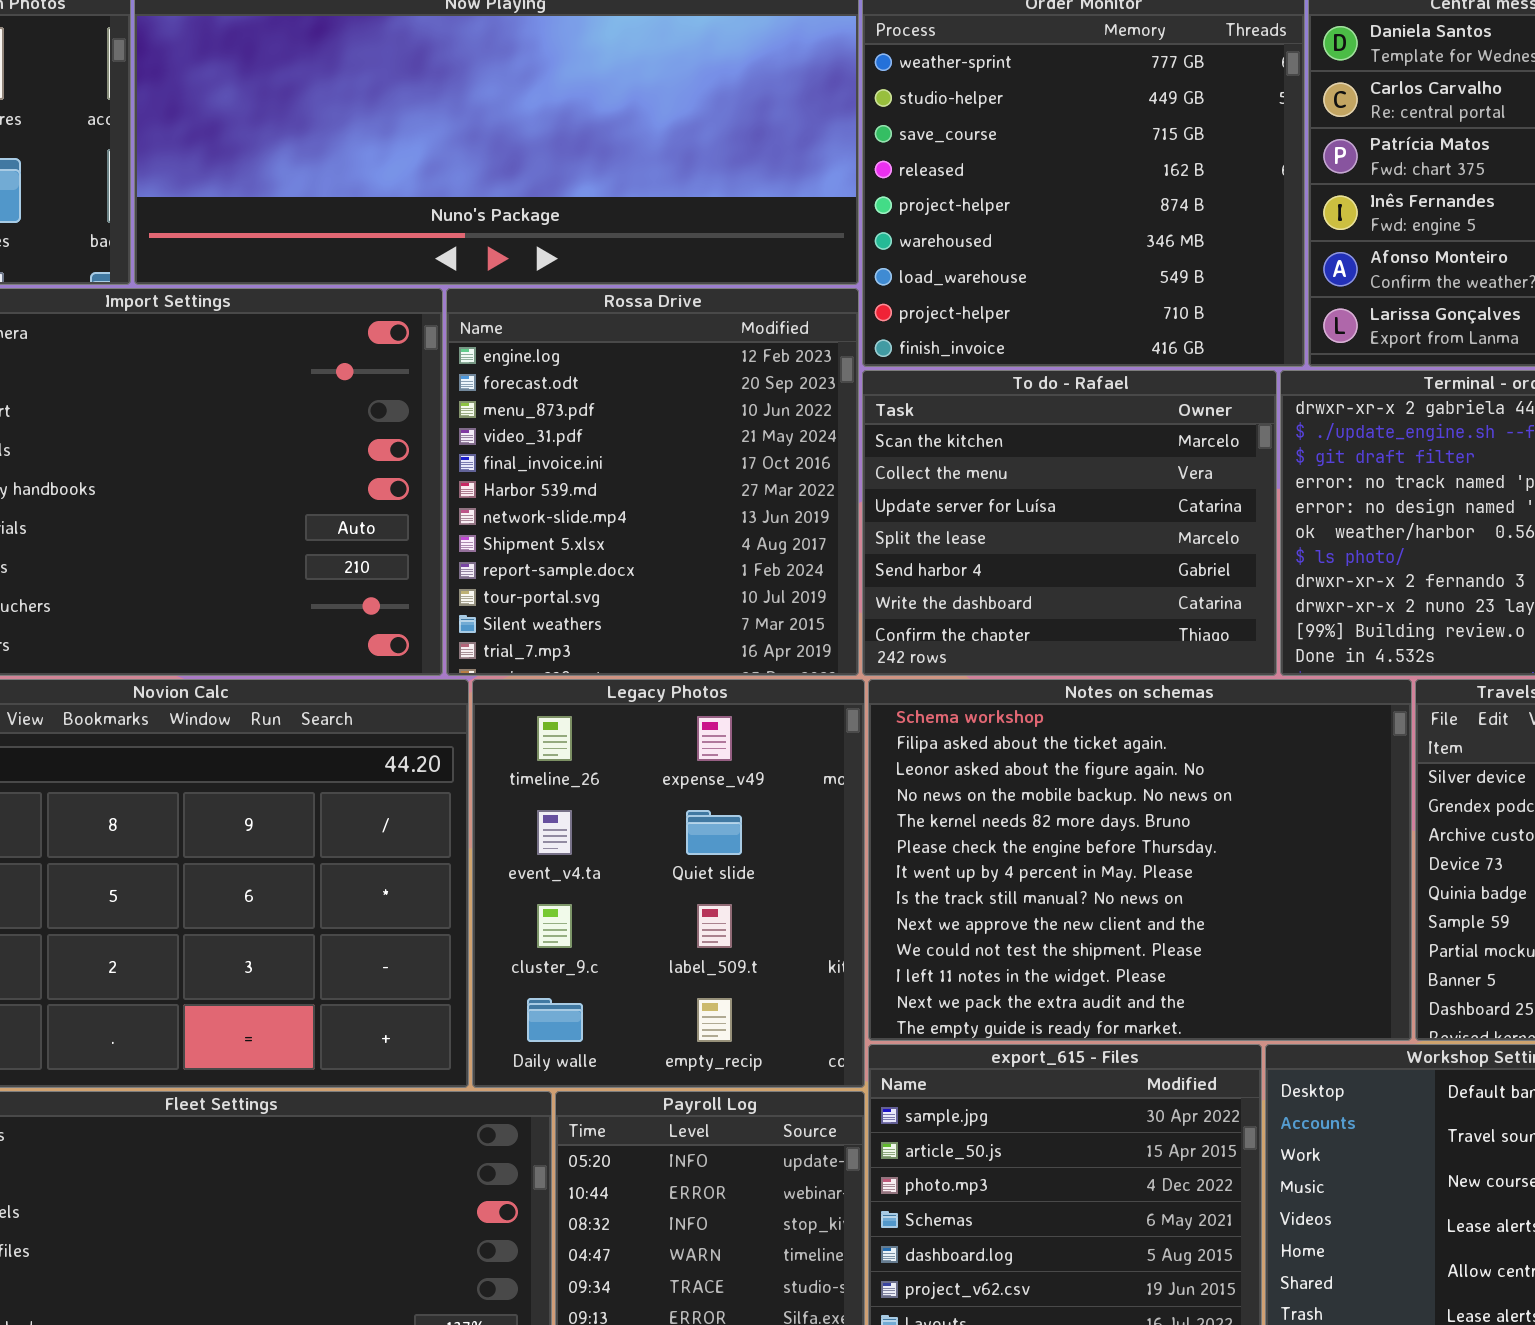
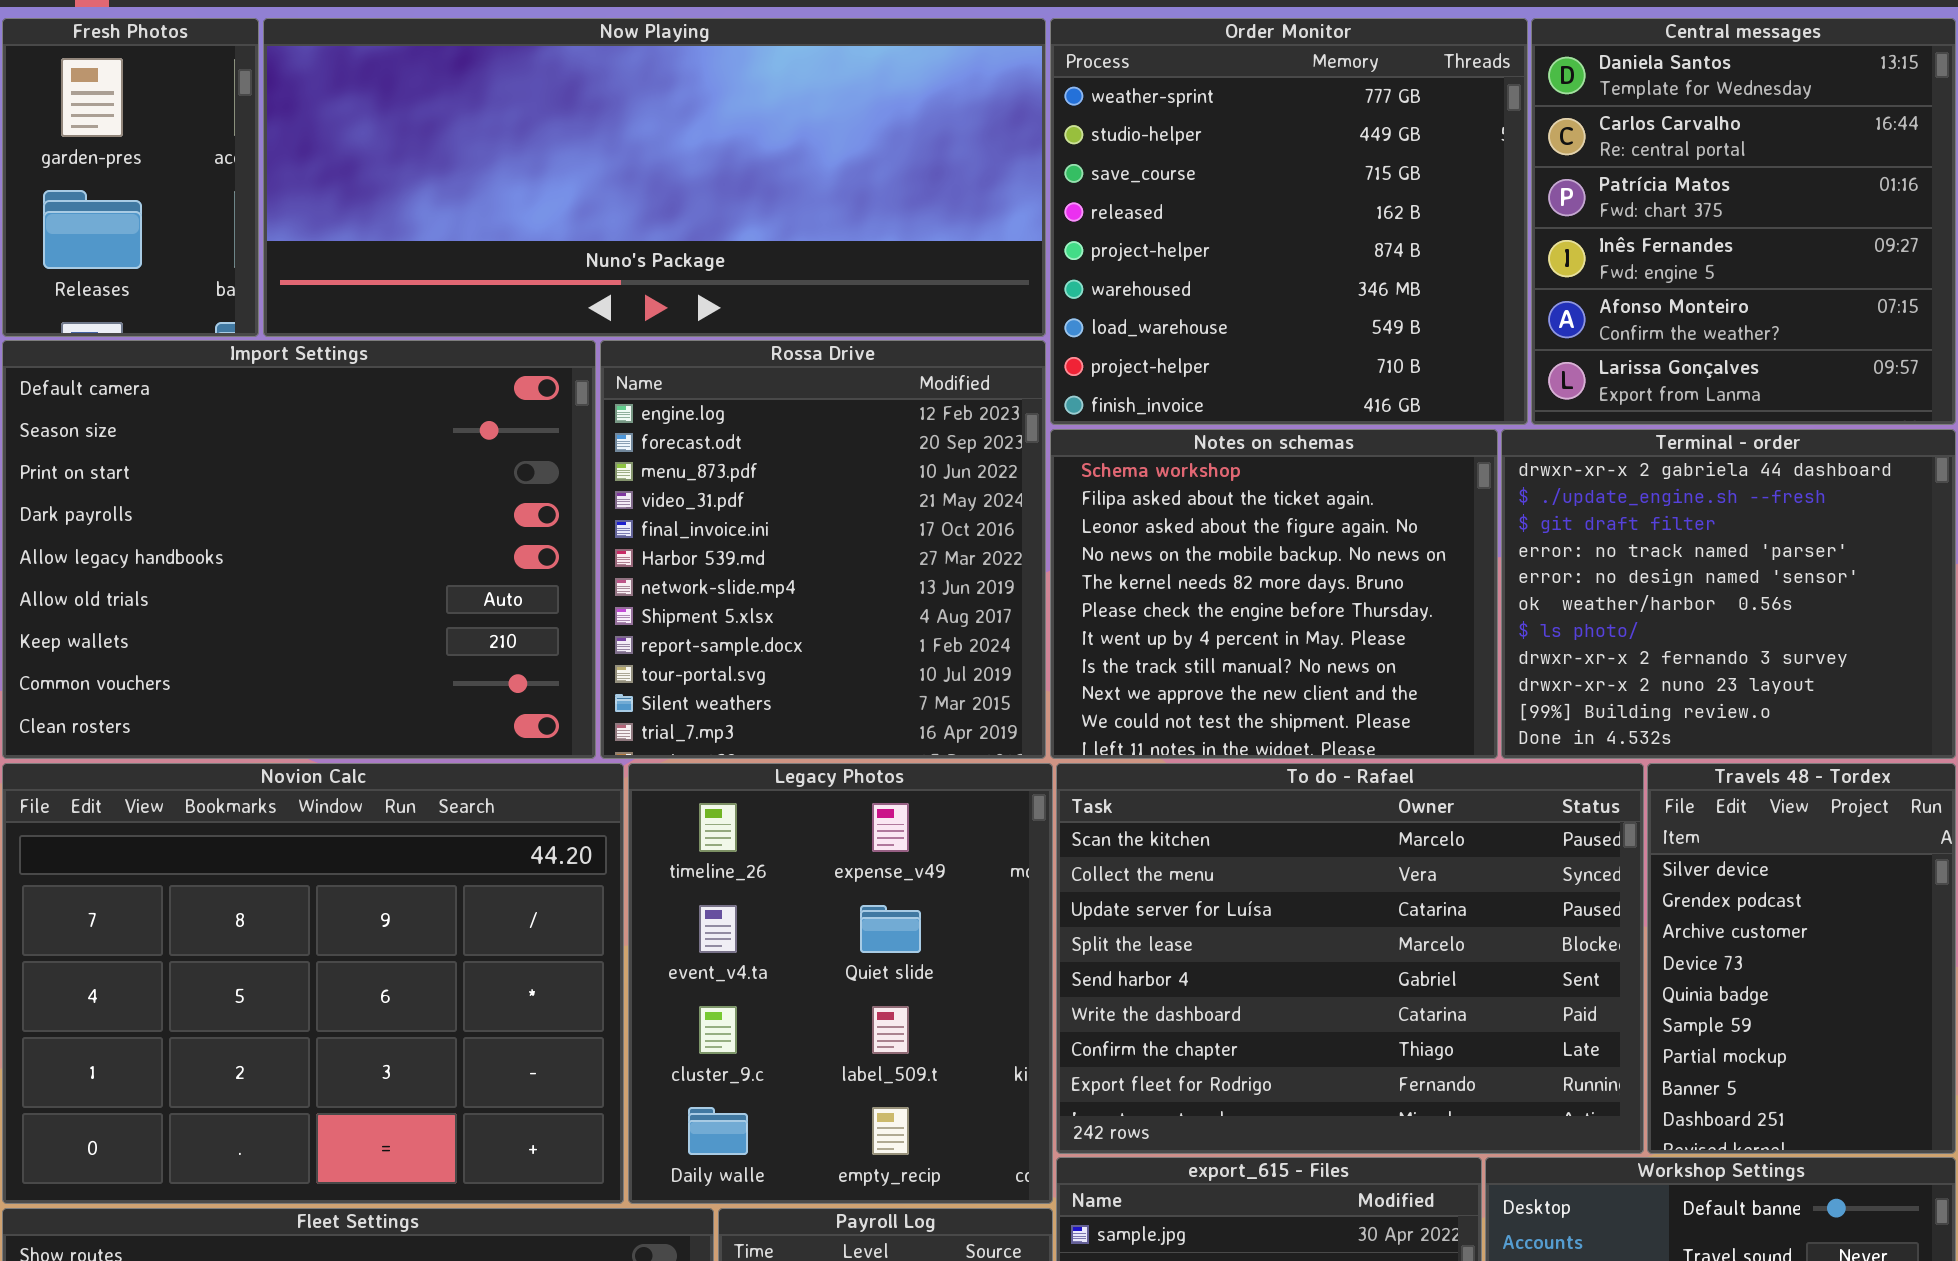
To do - Rafael: [862,370,1277,676] -> [1056,763,1644,1154], moved, resized
Notes on schemas: [868,679,1412,1041] -> [1050,429,1498,759], moved, resized

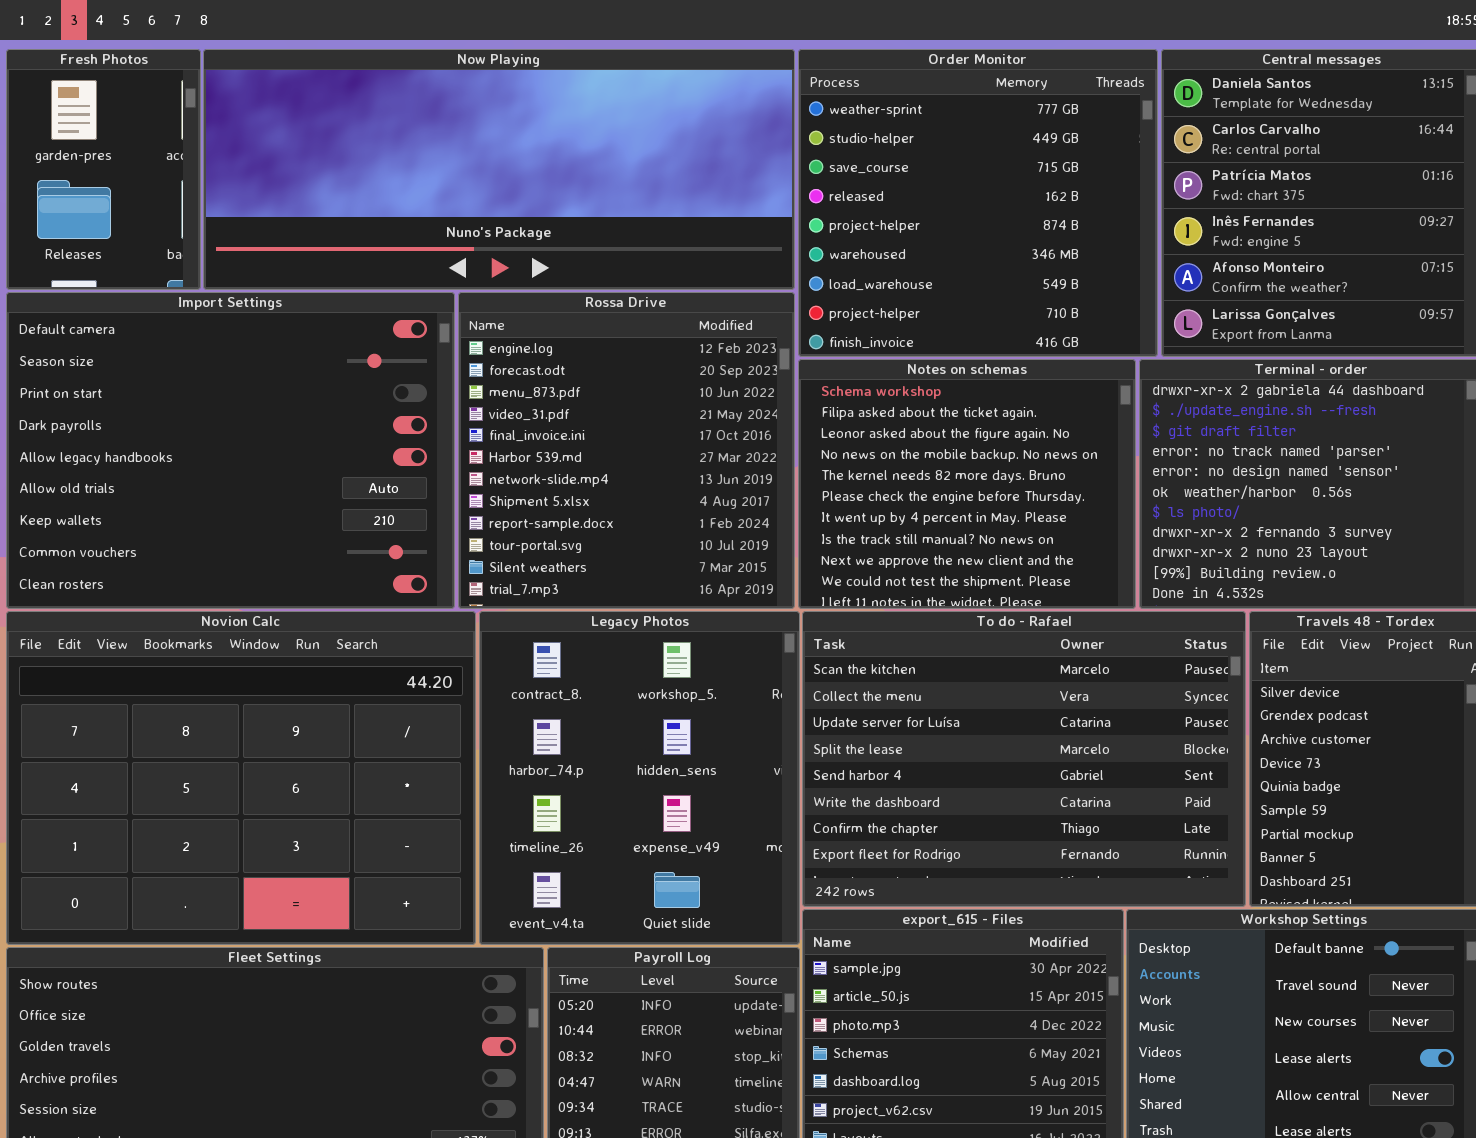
Legacy Photos: [628,763,1053,1204] -> [479,611,800,945], scrolled up 2 rows

